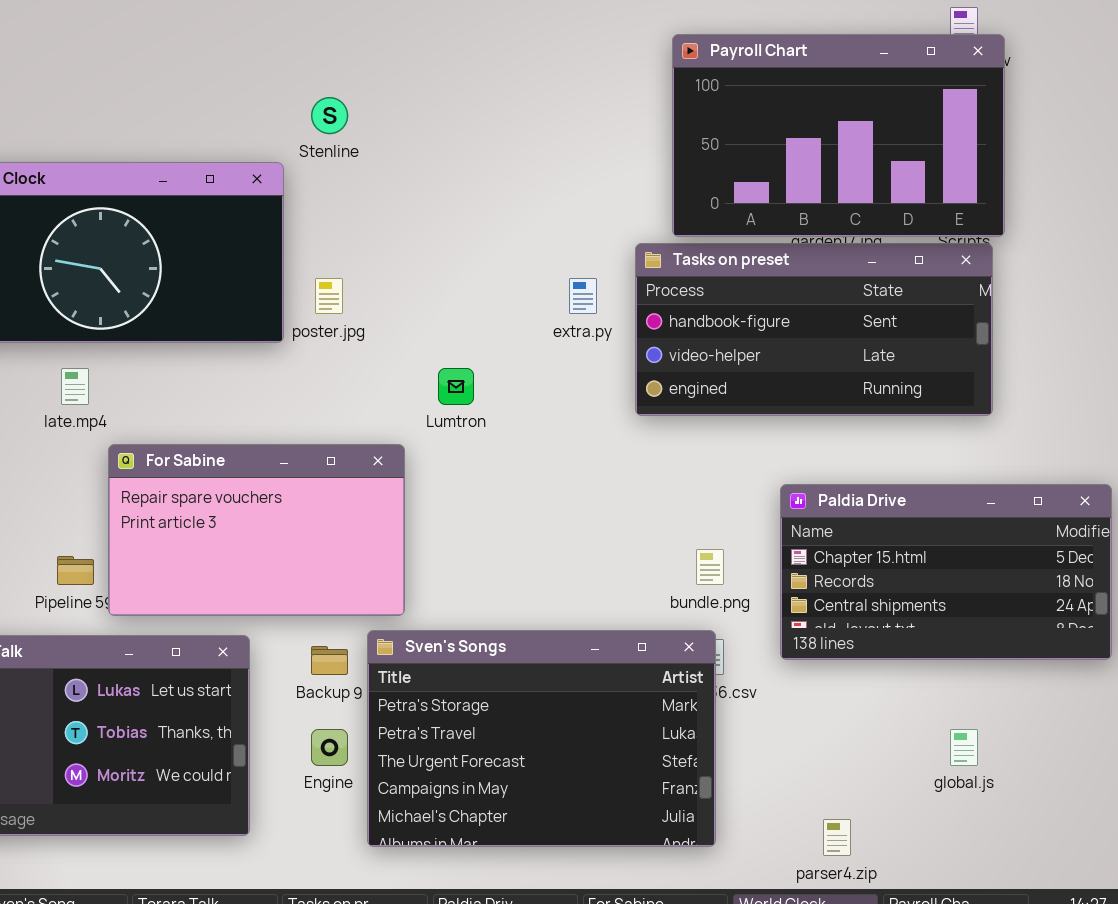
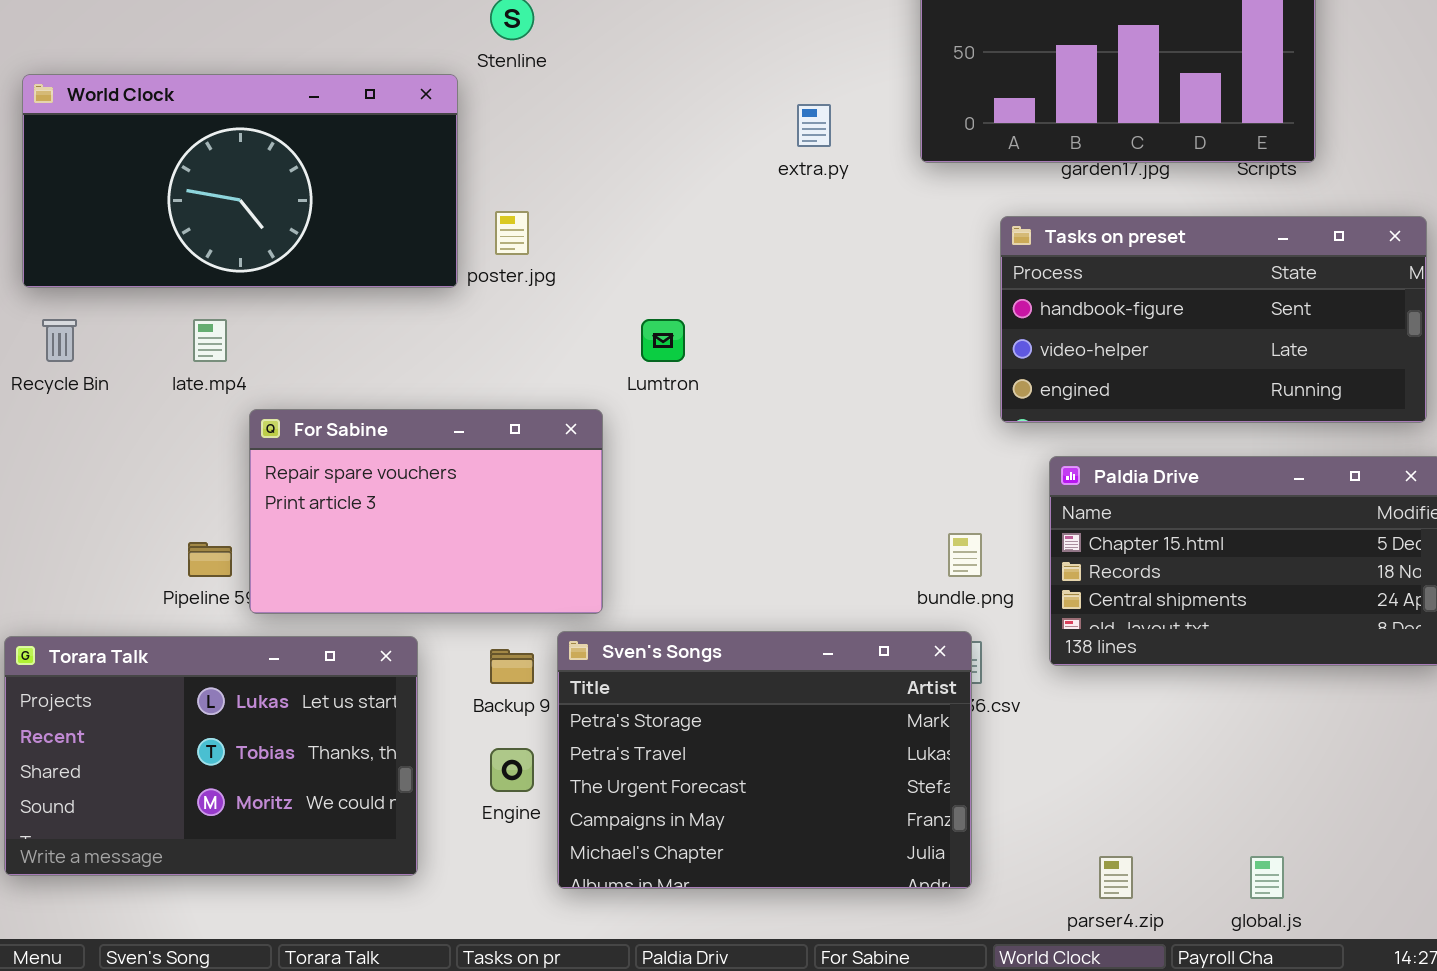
Tasks on preset: [635,243,993,416] -> [1000,216,1427,423], moved
extra.py: [569,278,597,314] -> [797,104,831,147], moved
global.js: [950,729,978,766] -> [1250,856,1284,899], moved

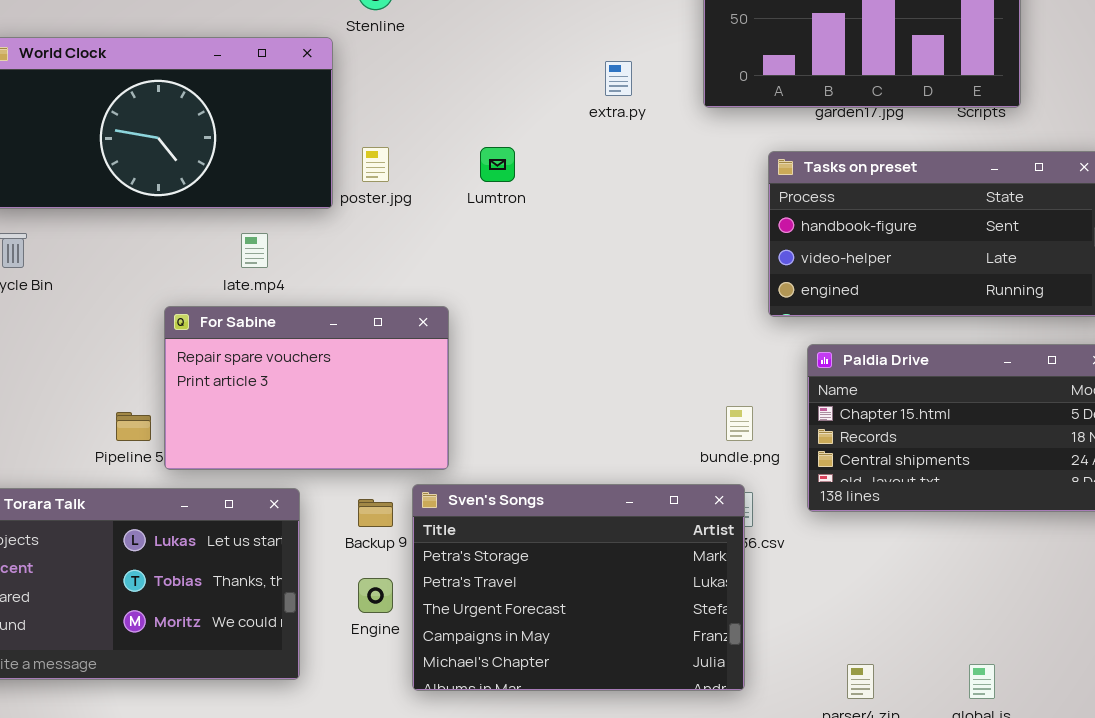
late.mp4: [193,319,227,362] -> [241,233,268,268], moved
Lumtron: [641,319,685,362] -> [480,147,515,182], moved

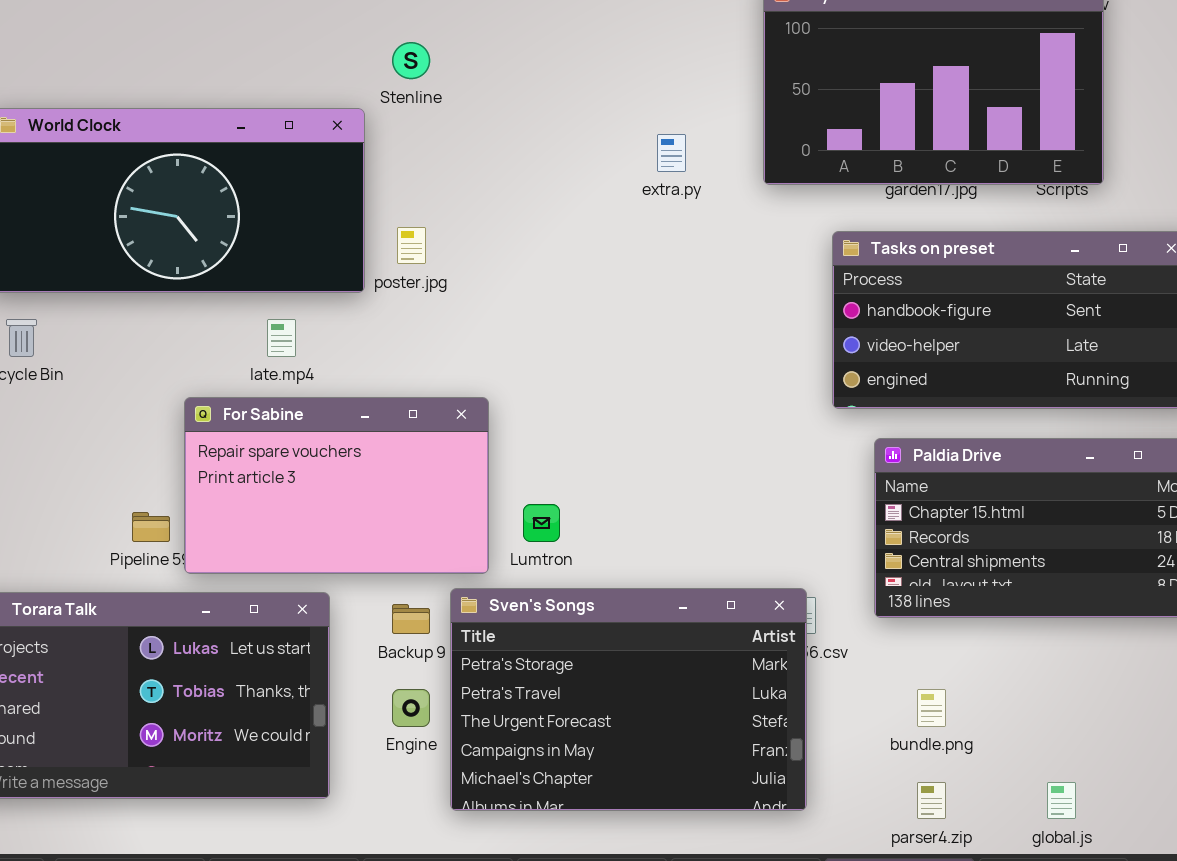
Lumtron: [480,147,515,182] -> [523,504,560,542], moved
bundle.png: [726,406,753,441] -> [917,689,946,727], moved

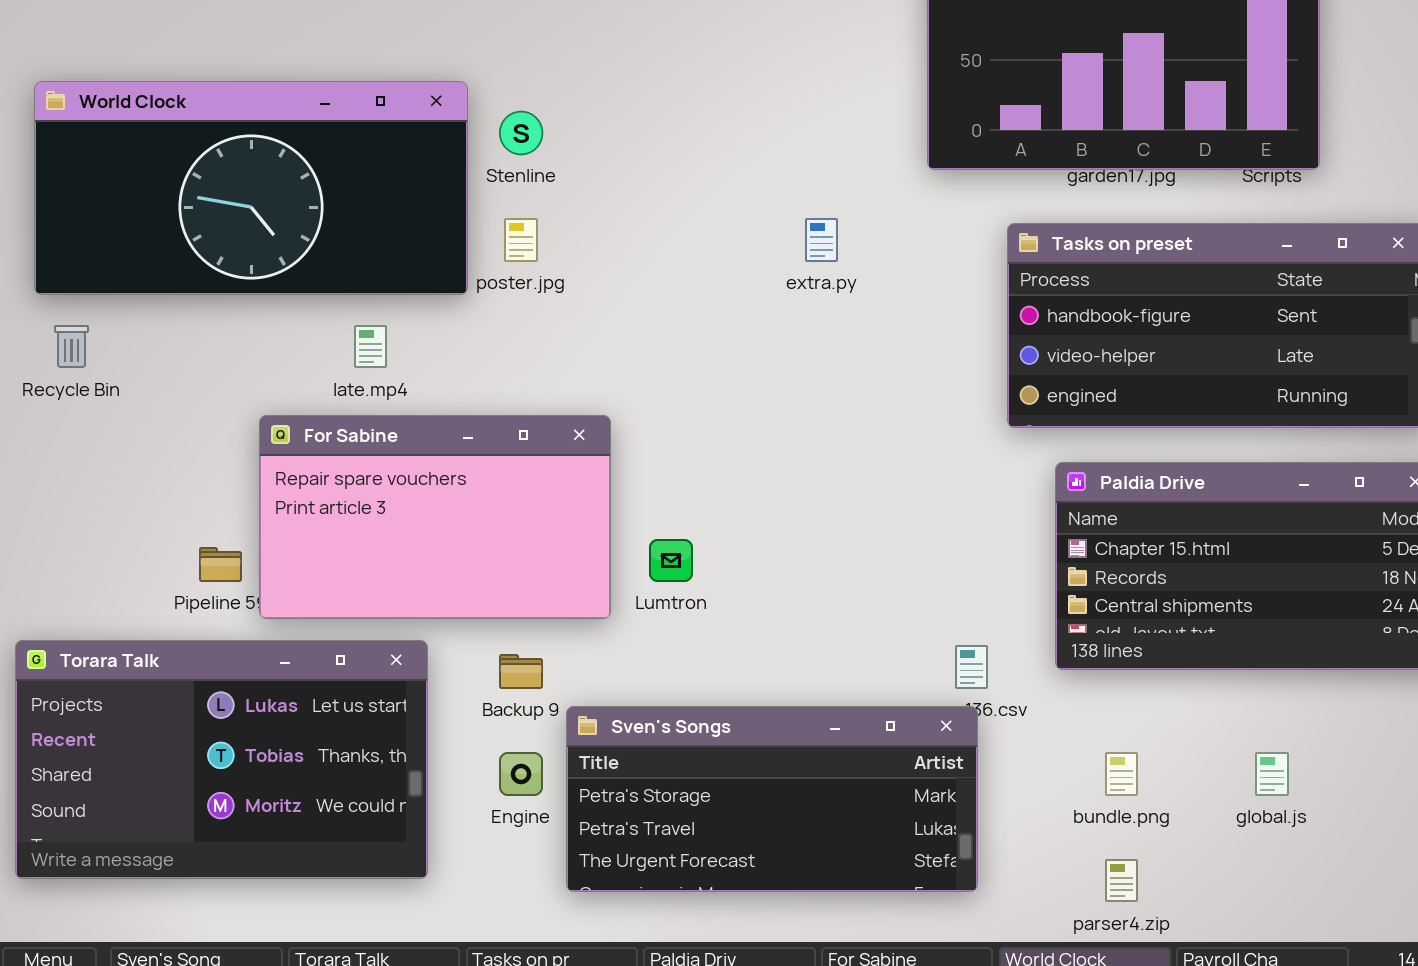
Stenline: [392,42,430,79] -> [499,111,543,155], moved
extra.py: [657,134,686,172] -> [805,218,838,262], moved
Sven's Songs: [450,588,807,811] -> [566,706,978,892], resized
global.js: [1047,782,1076,819] -> [1255,752,1289,796], moved

